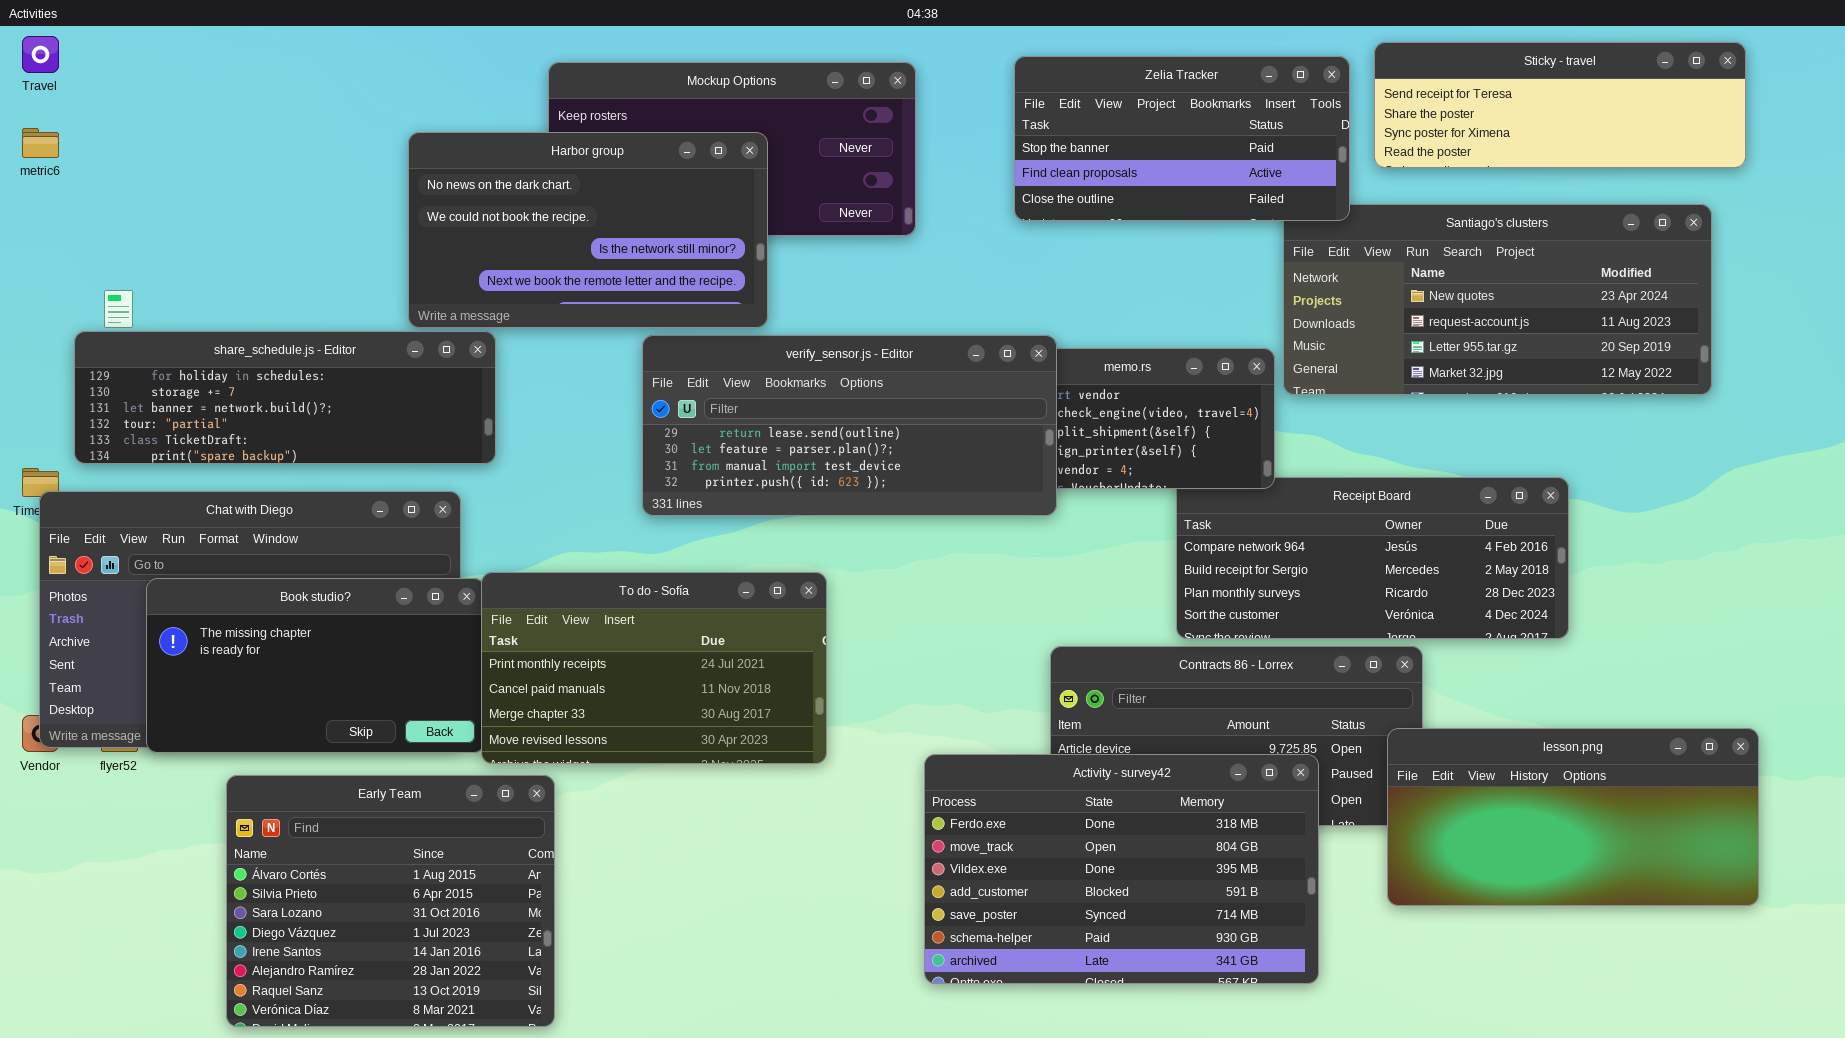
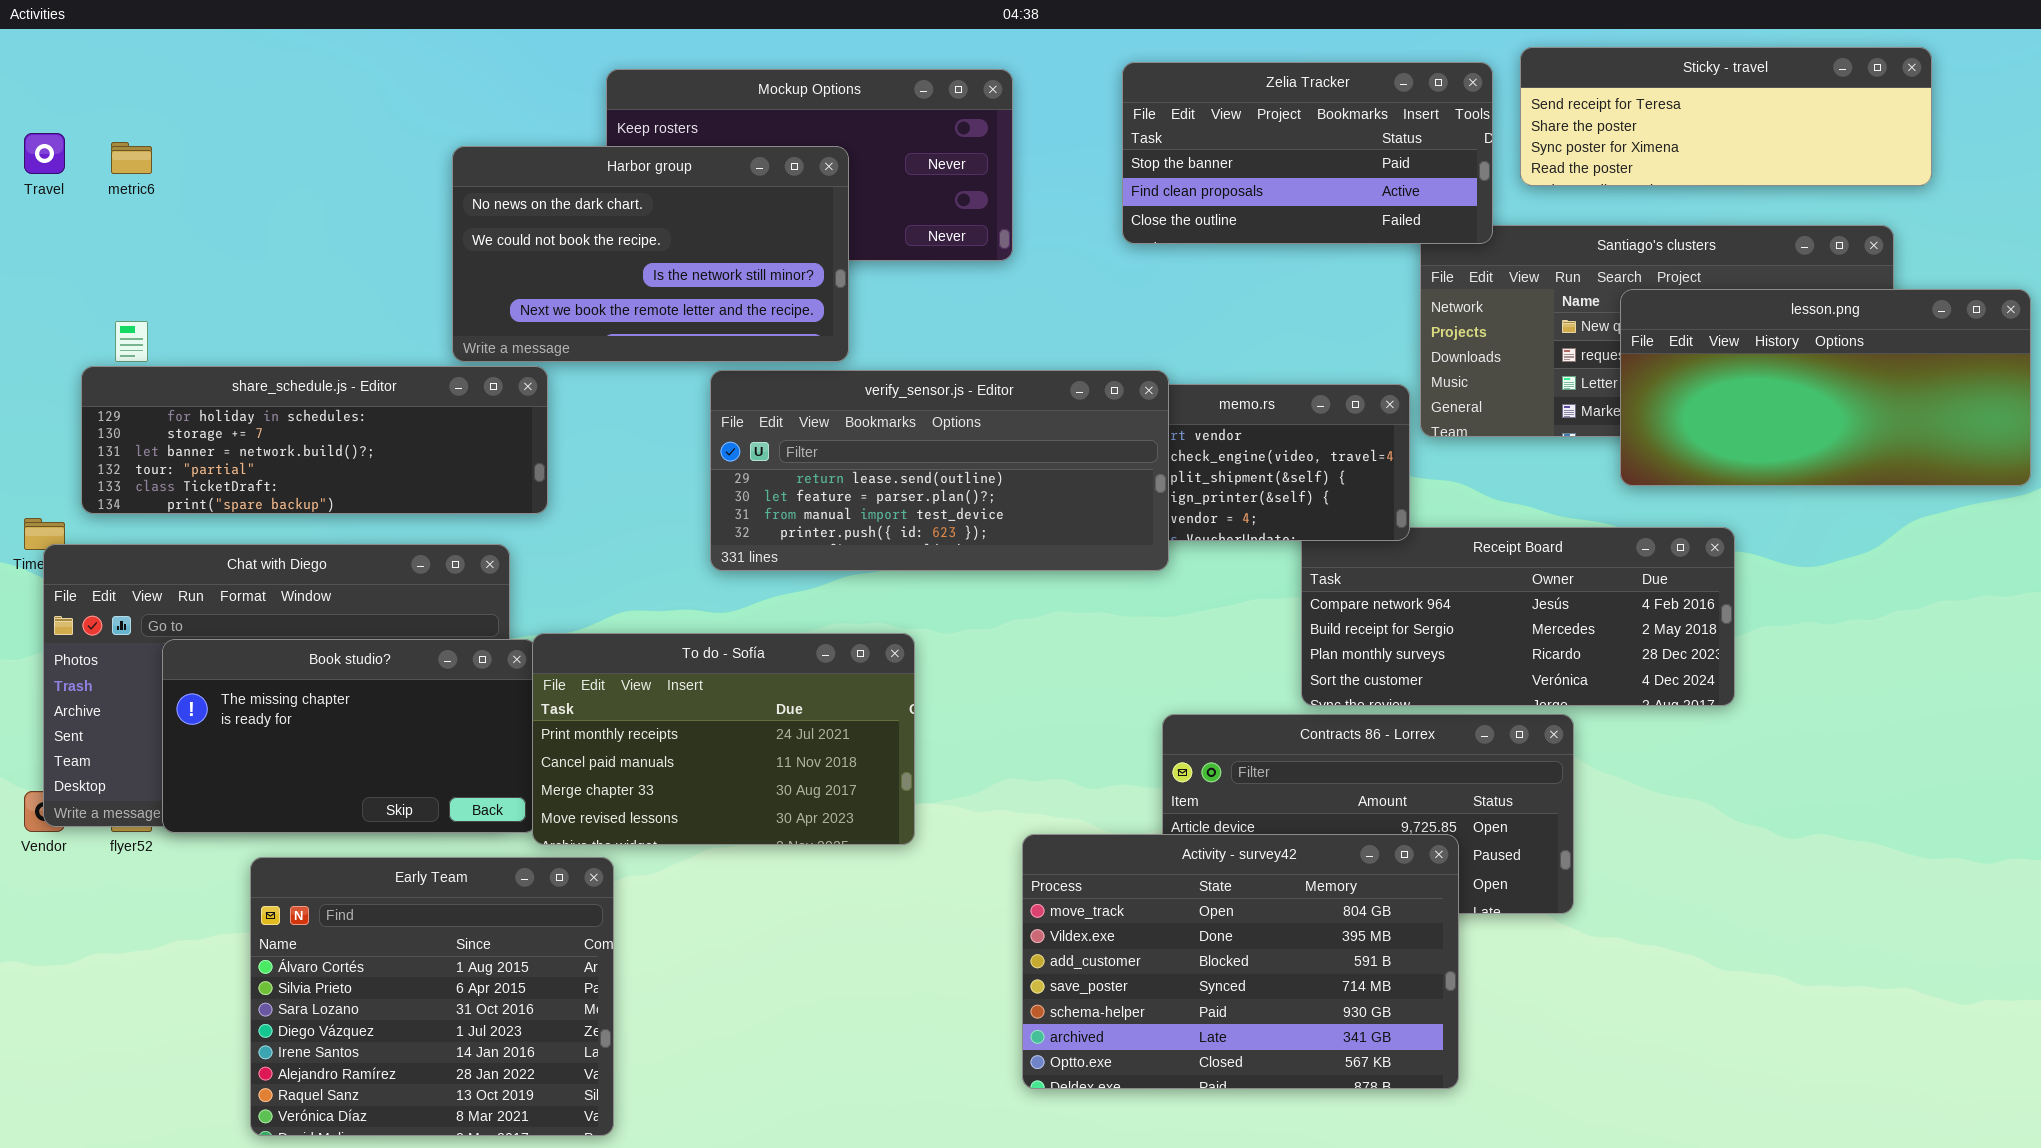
Travel: [22,36,59,73] -> [24,133,65,174], moved
metric6: [22,128,59,158] -> [111,142,152,174], moved
lesson.png: [1387,728,1759,906] -> [1620,289,2031,486], moved
Activity - survey42: [924,754,1319,984] -> [1022,834,1459,1089], scrolled down 1 row

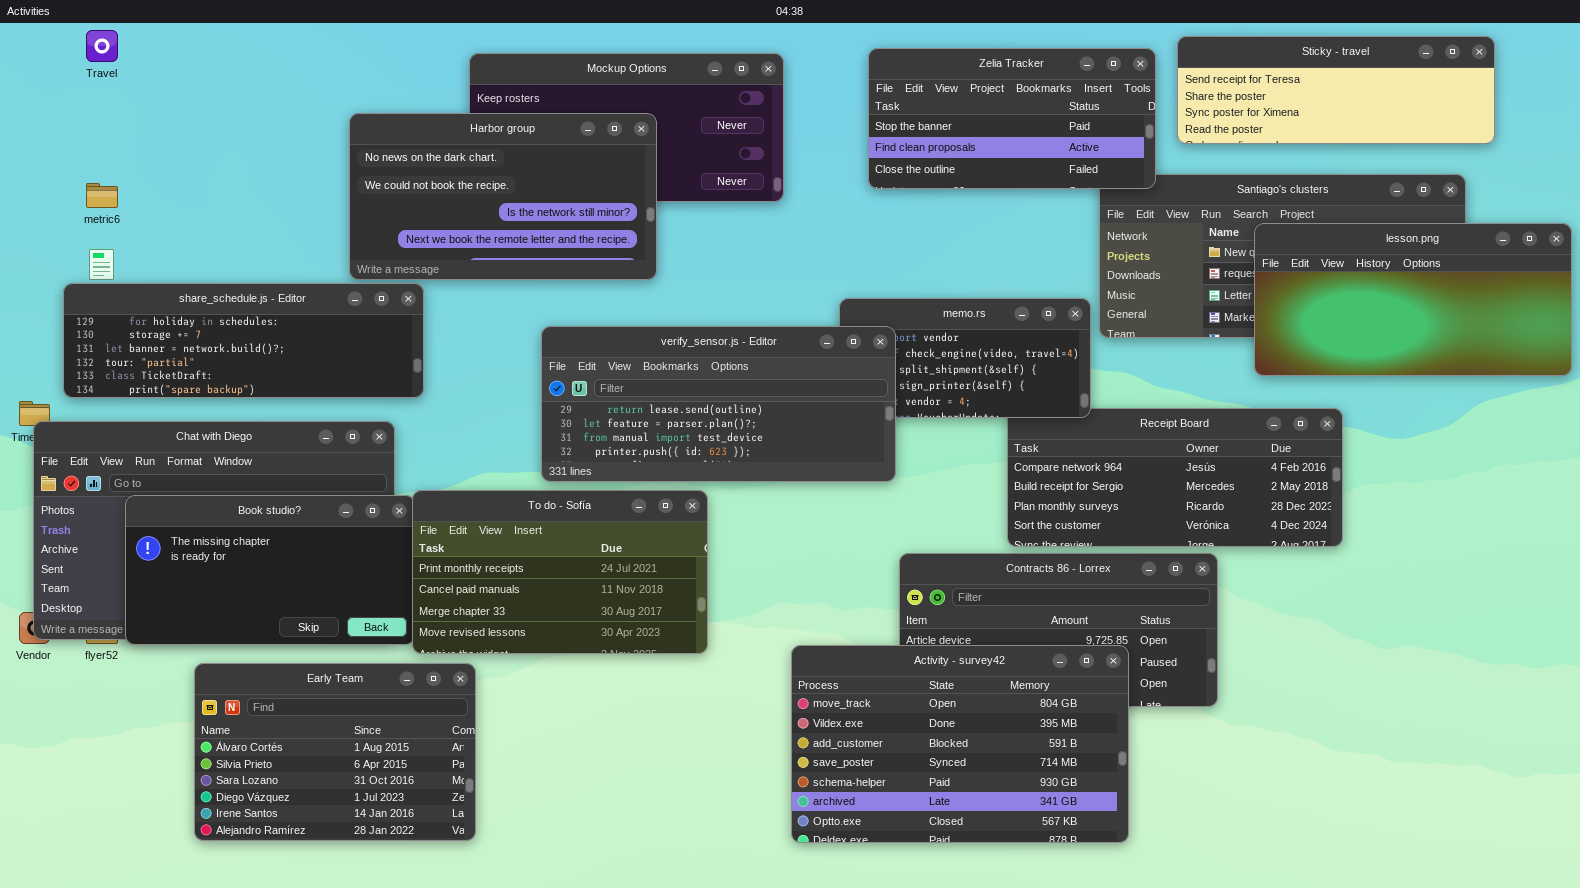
Travel: [24,133,65,174] -> [86,30,118,62], moved
metric6: [111,142,152,174] -> [86,183,118,208], moved
verify_sensor.js - Editor: [710,370,1169,571] -> [541,326,896,482], moved
Early Team: [250,857,614,1136] -> [194,663,476,841], resized

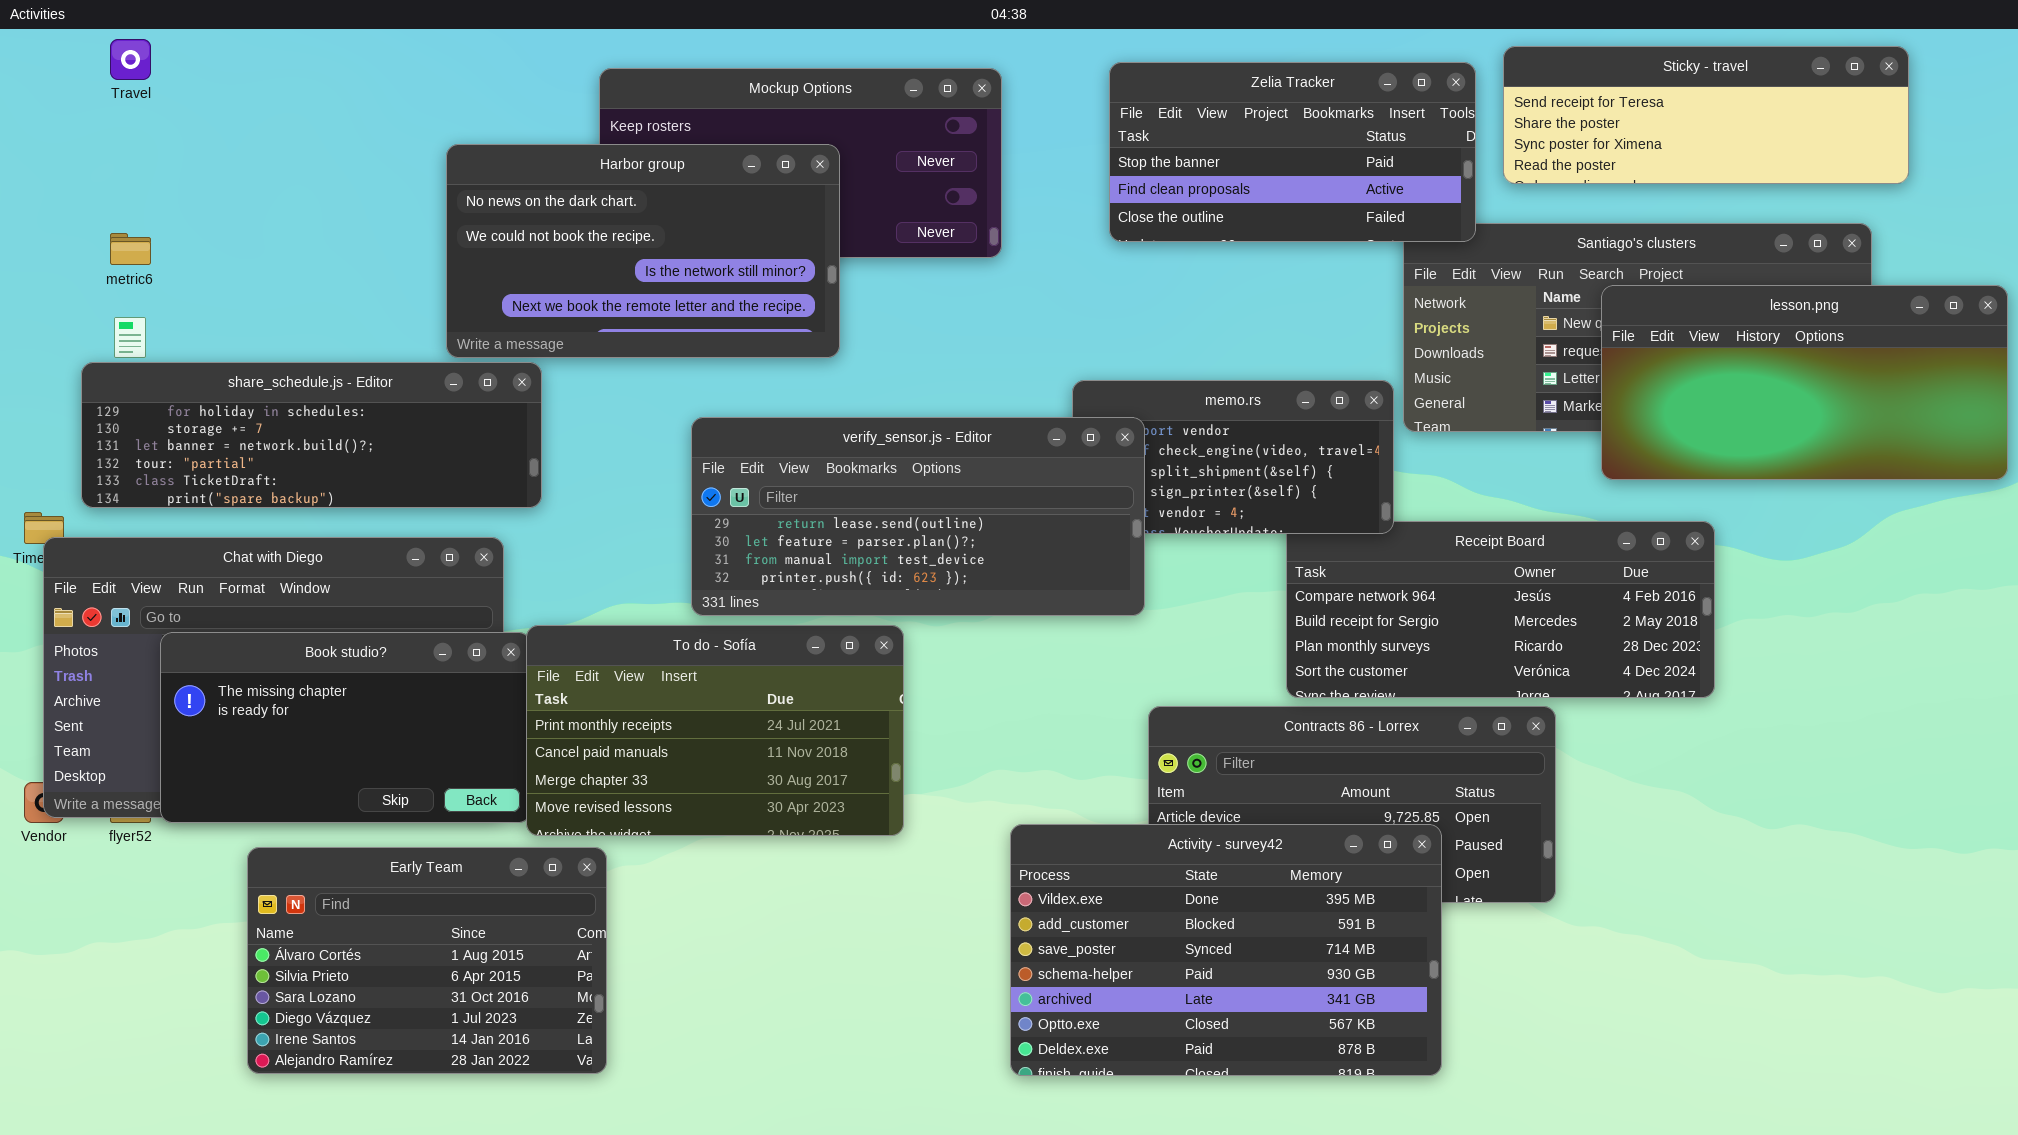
Activity - survey42: [791,645,1129,843] -> [1010,824,1442,1076], scrolled down 1 row

